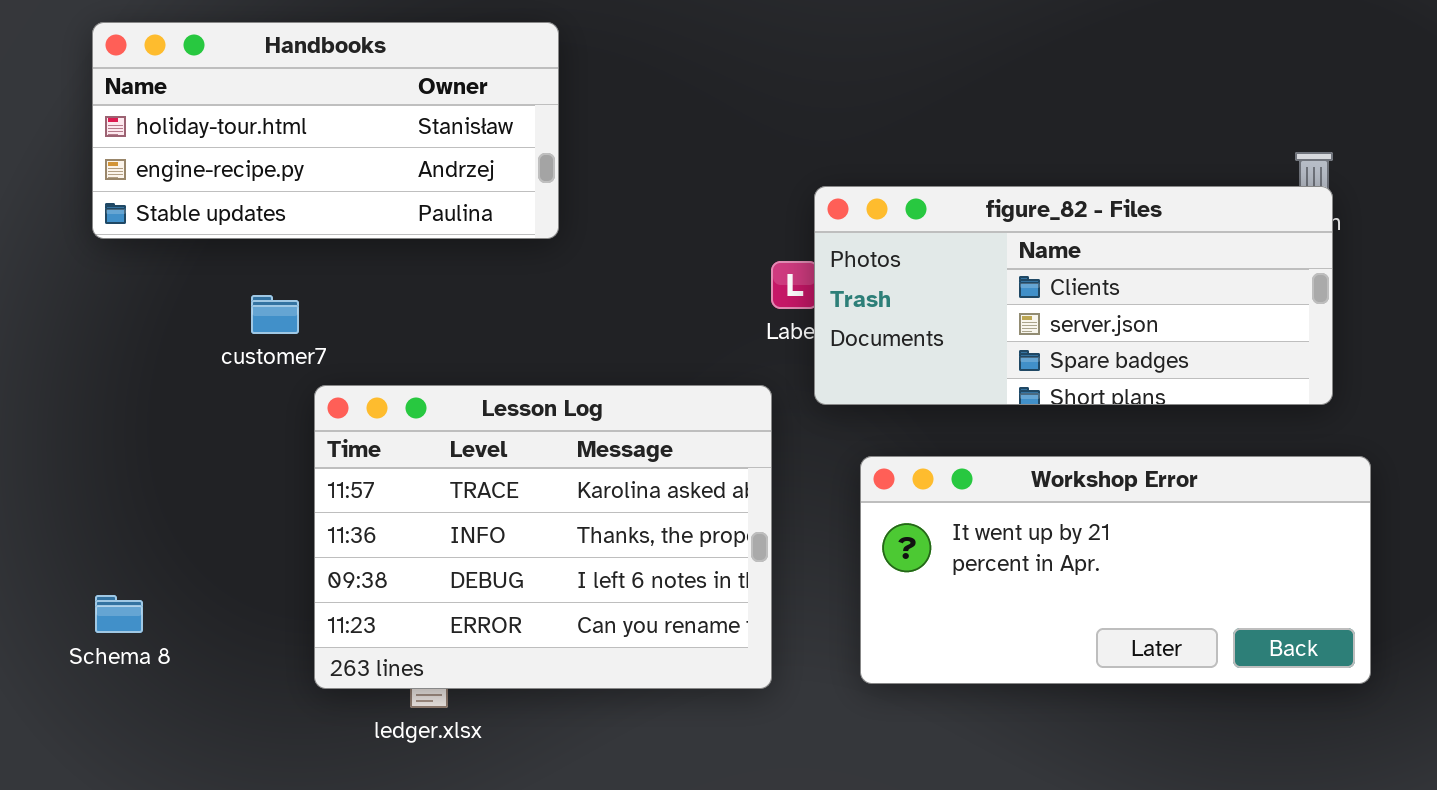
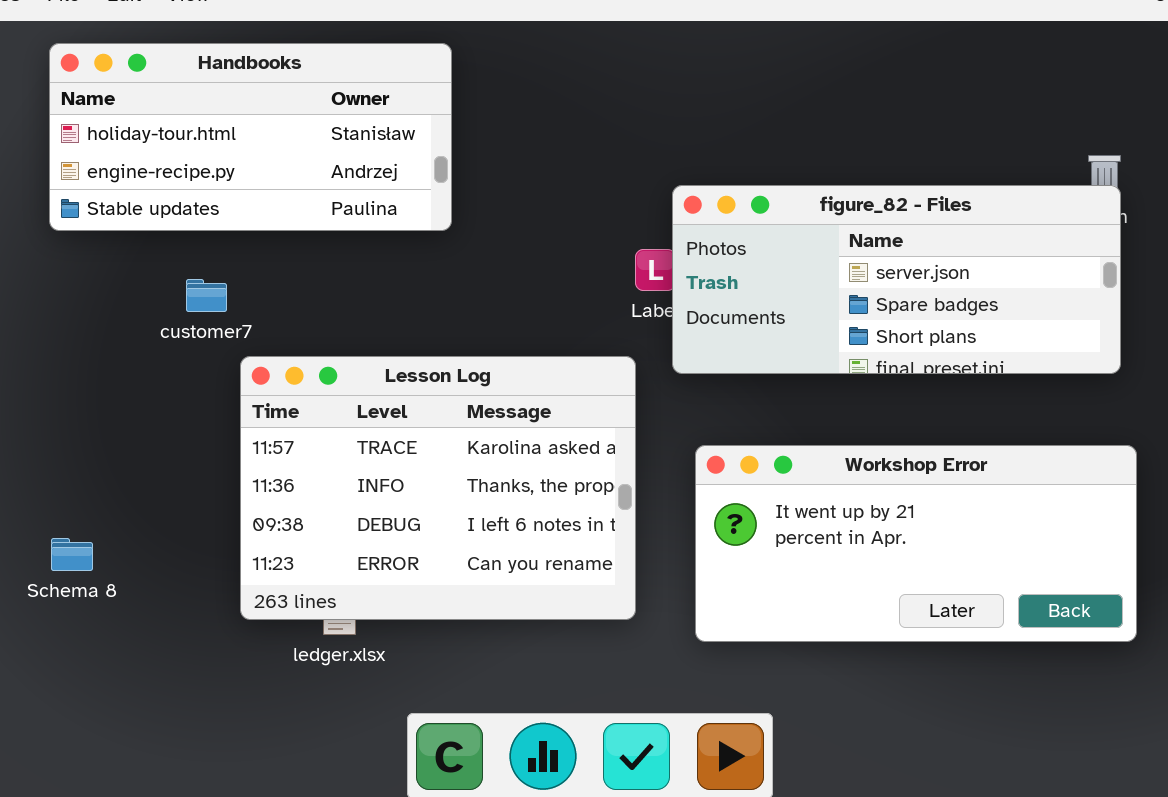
figure_82 - Files: [814,186,1333,405] -> [672,185,1121,374], scrolled down 1 row
Workshop Error: [860,456,1371,684] -> [695,445,1137,642], moved

